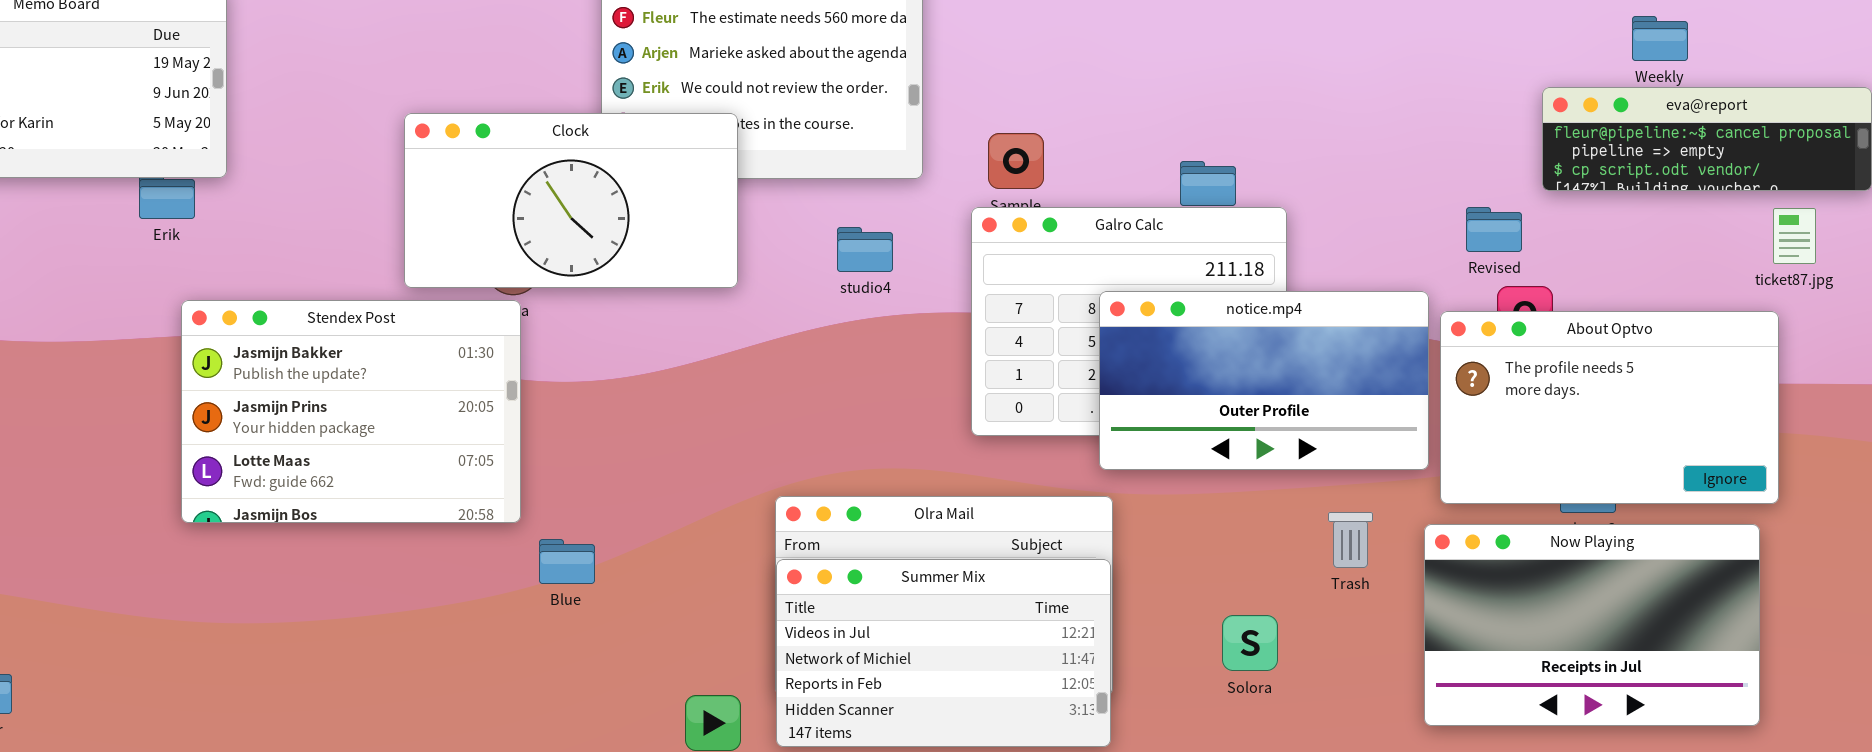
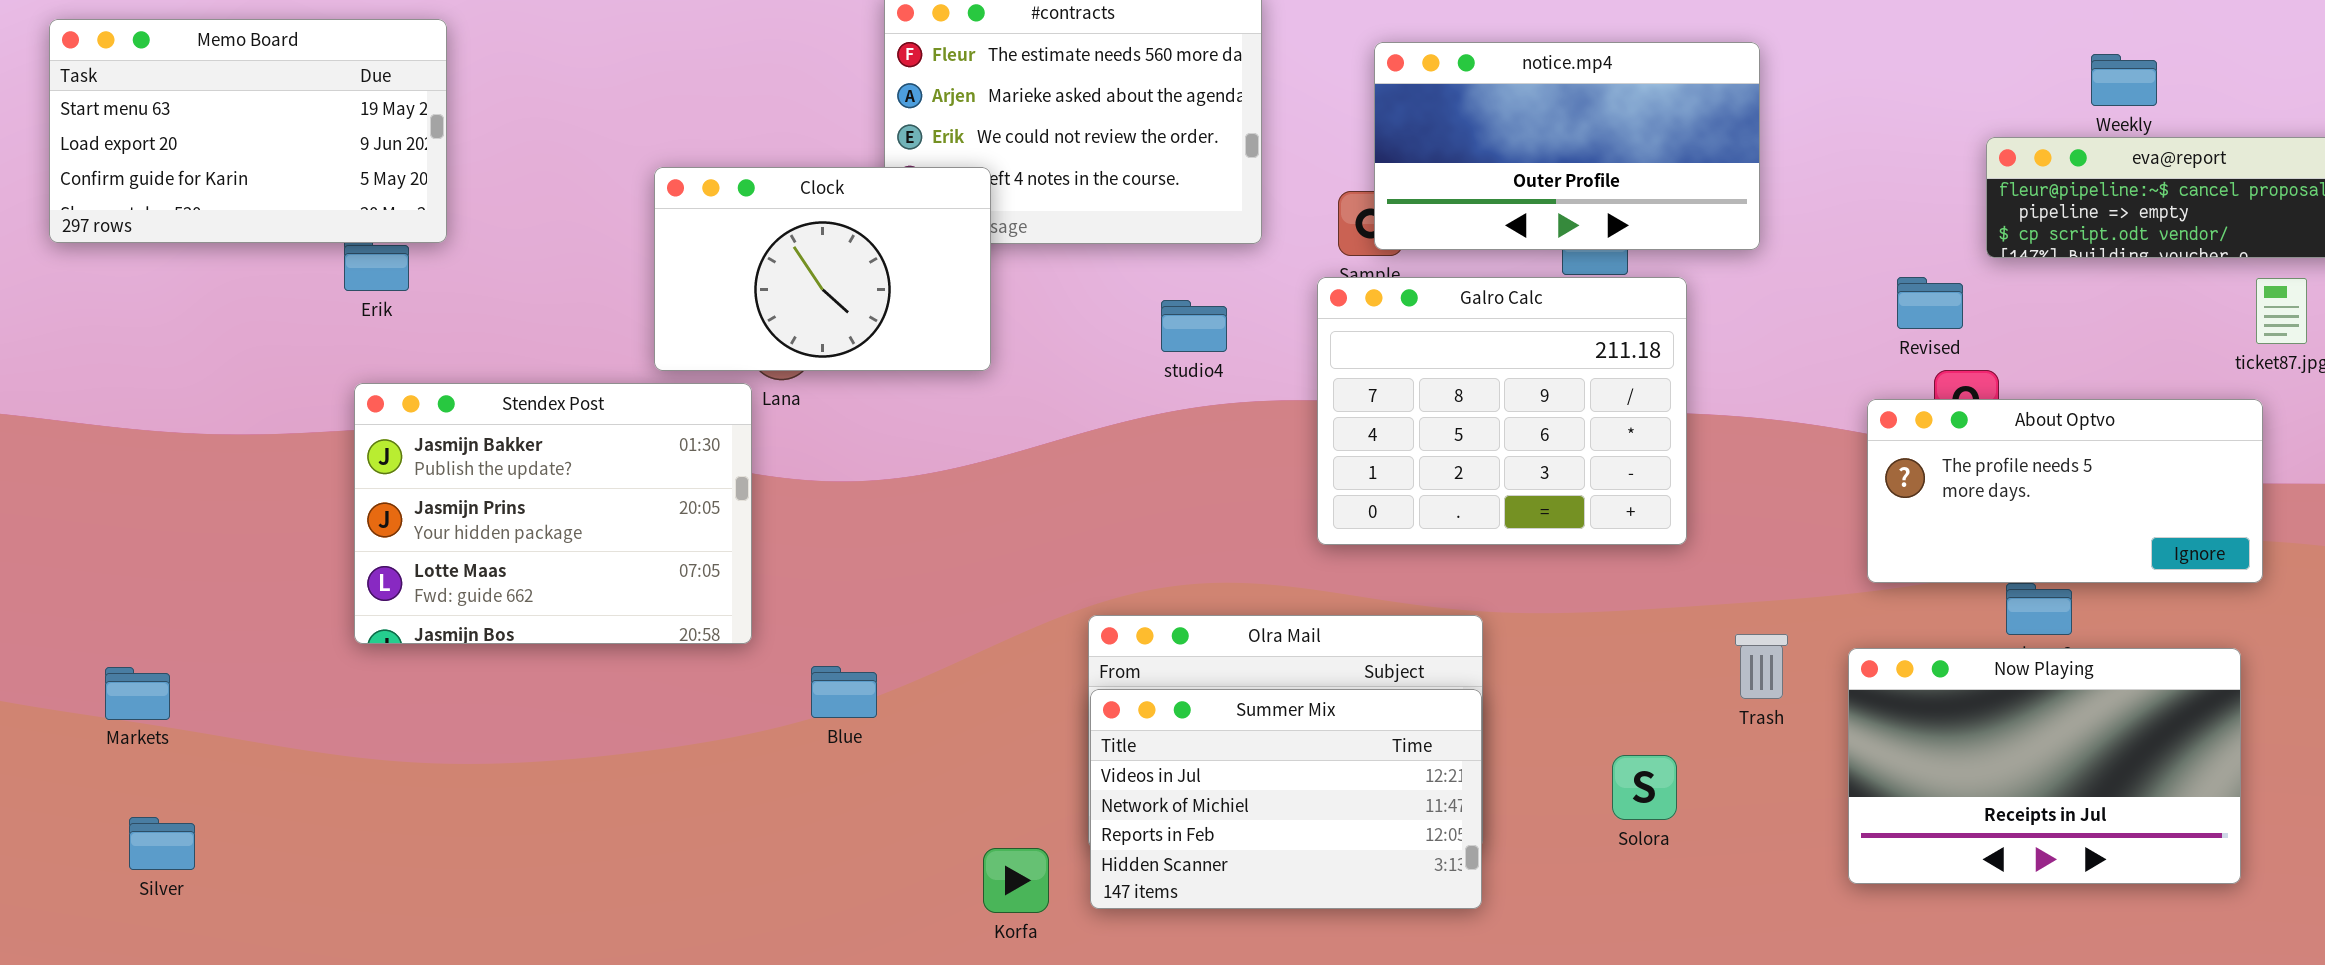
Clock: [404,113,738,288] -> [654,167,991,371], resized
notice.mp4: [1099,291,1429,470] -> [1374,42,1760,250], moved
Stendex Post: [181,300,521,523] -> [354,383,752,644], moved
About Optvo: [1440,311,1779,504] -> [1867,399,2263,583], resized

